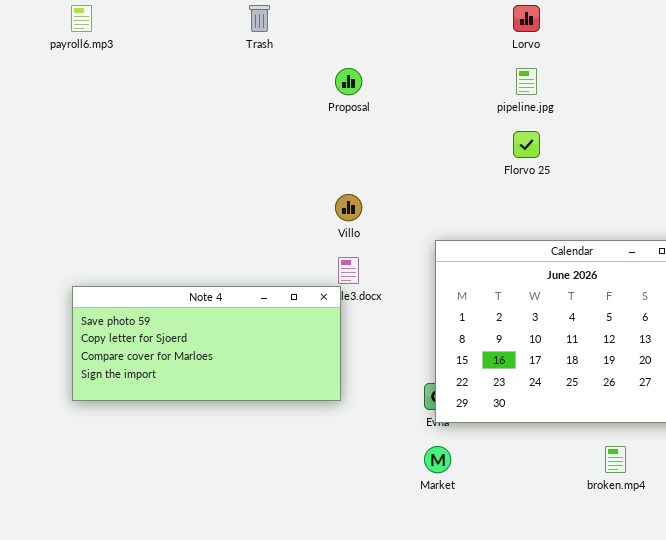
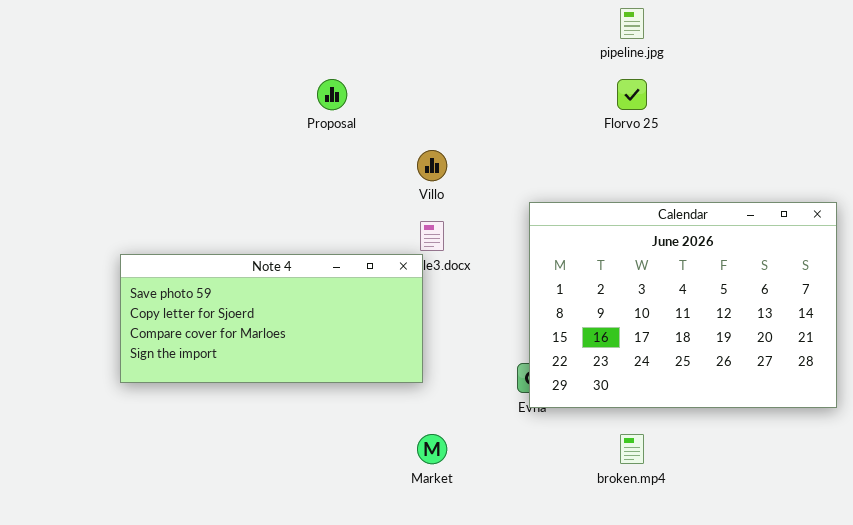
Proposal: [335,68,362,95] -> [317,79,347,110], moved
Market: [424,446,451,473] -> [417,434,447,464], moved
broken.mp4: [605,446,626,473] -> [620,434,644,464], moved

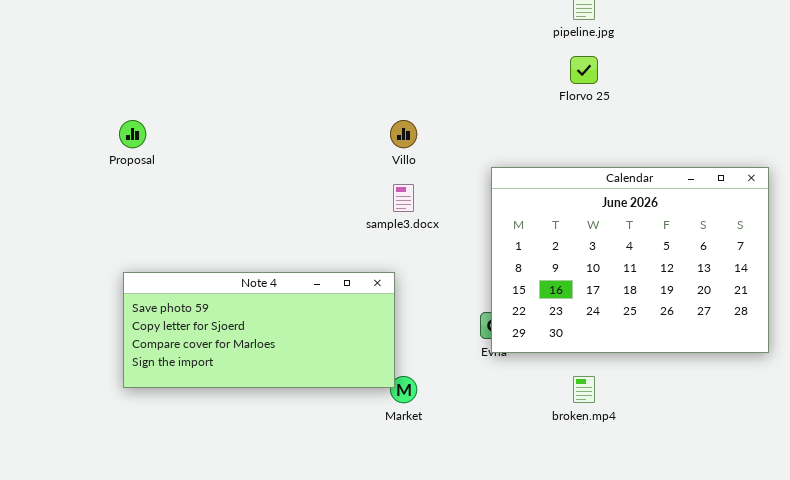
Proposal: [317,79,347,110] -> [119,120,146,148], moved
Note 4: [120,254,423,383] -> [123,272,395,388], moved

